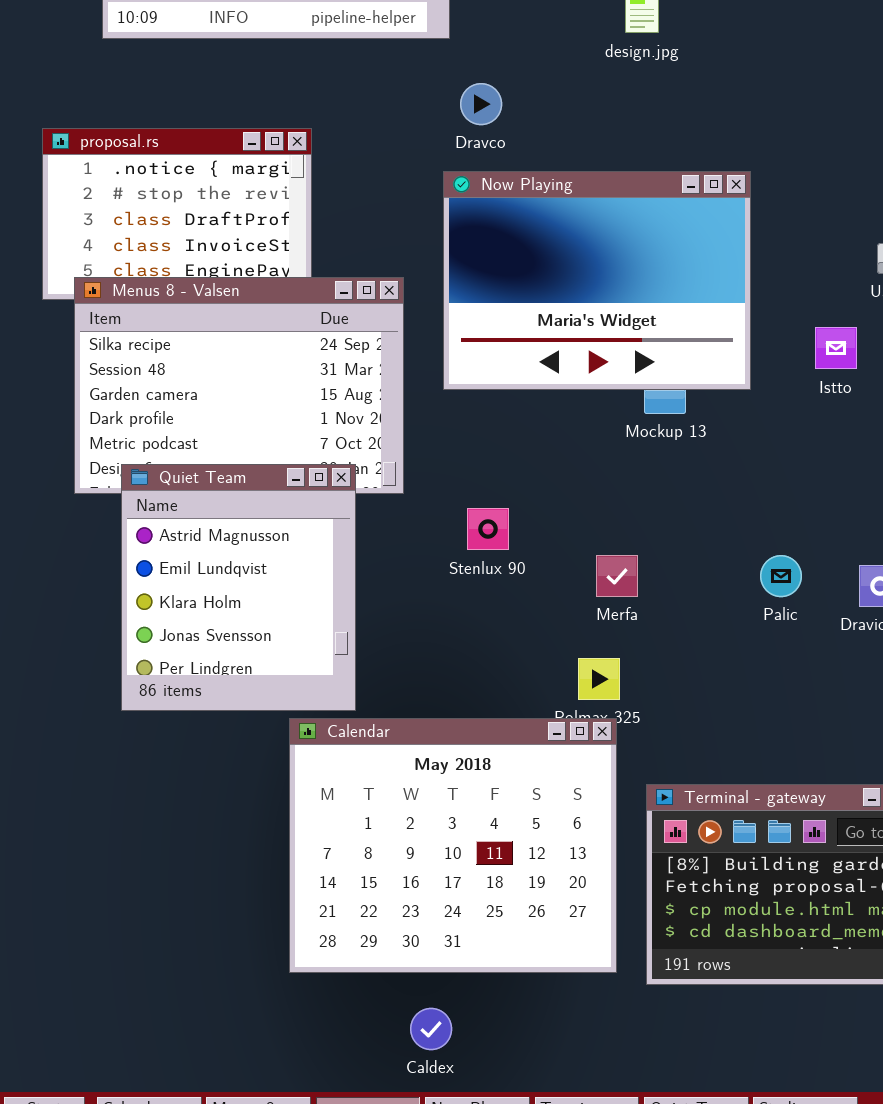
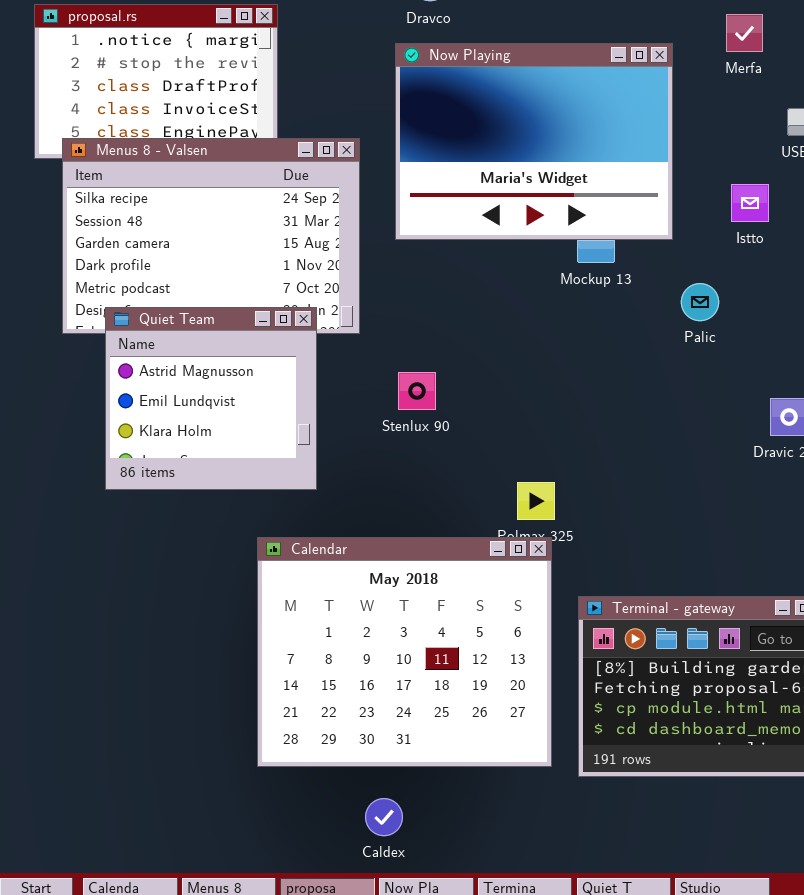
Quiet Team: [121,464,356,711] -> [105,307,317,490], resized
Stenlux 90: [467,508,509,550] -> [398,372,436,410], moved
Merfa: [596,555,638,597] -> [726,14,763,52], moved
Palic: [760,555,802,597] -> [681,283,719,321], moved

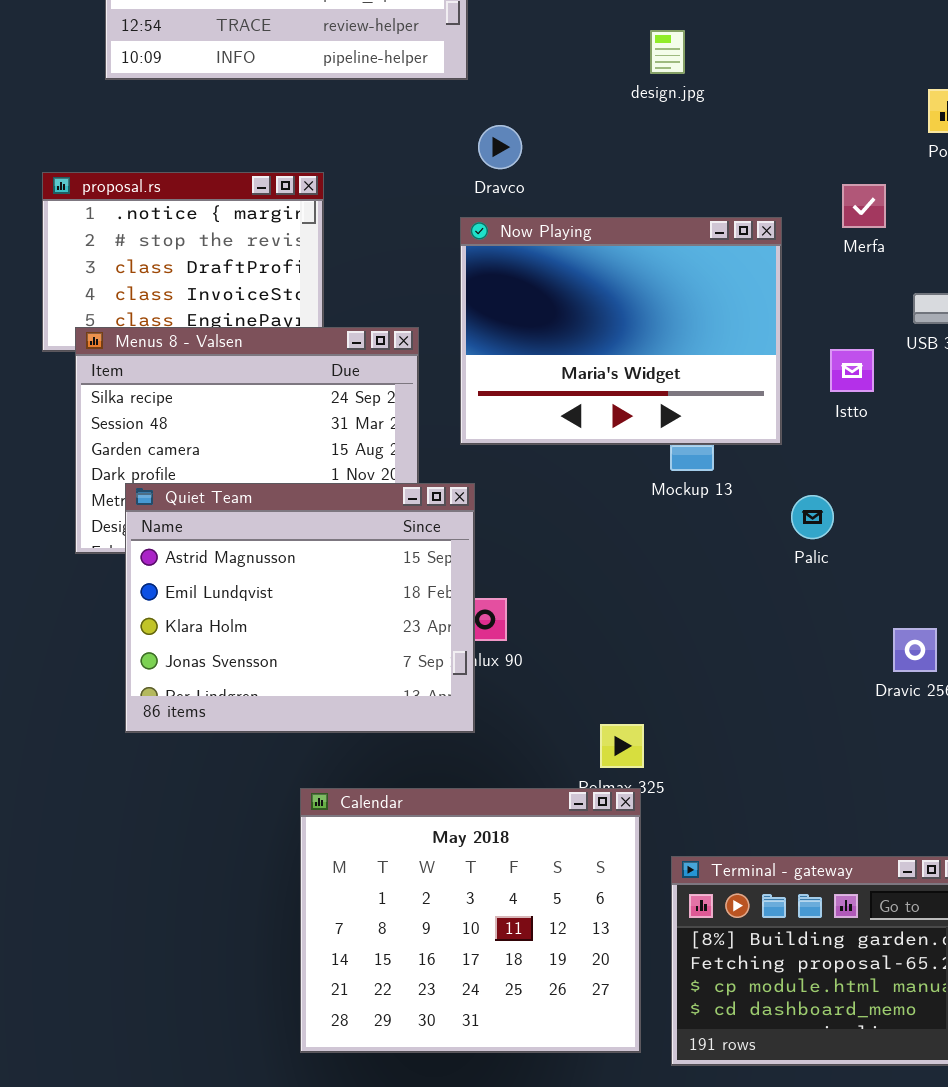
Istto: [731,184,769,222] -> [830,349,874,392], moved
Quiet Team: [105,307,317,490] -> [125,483,475,733], resized

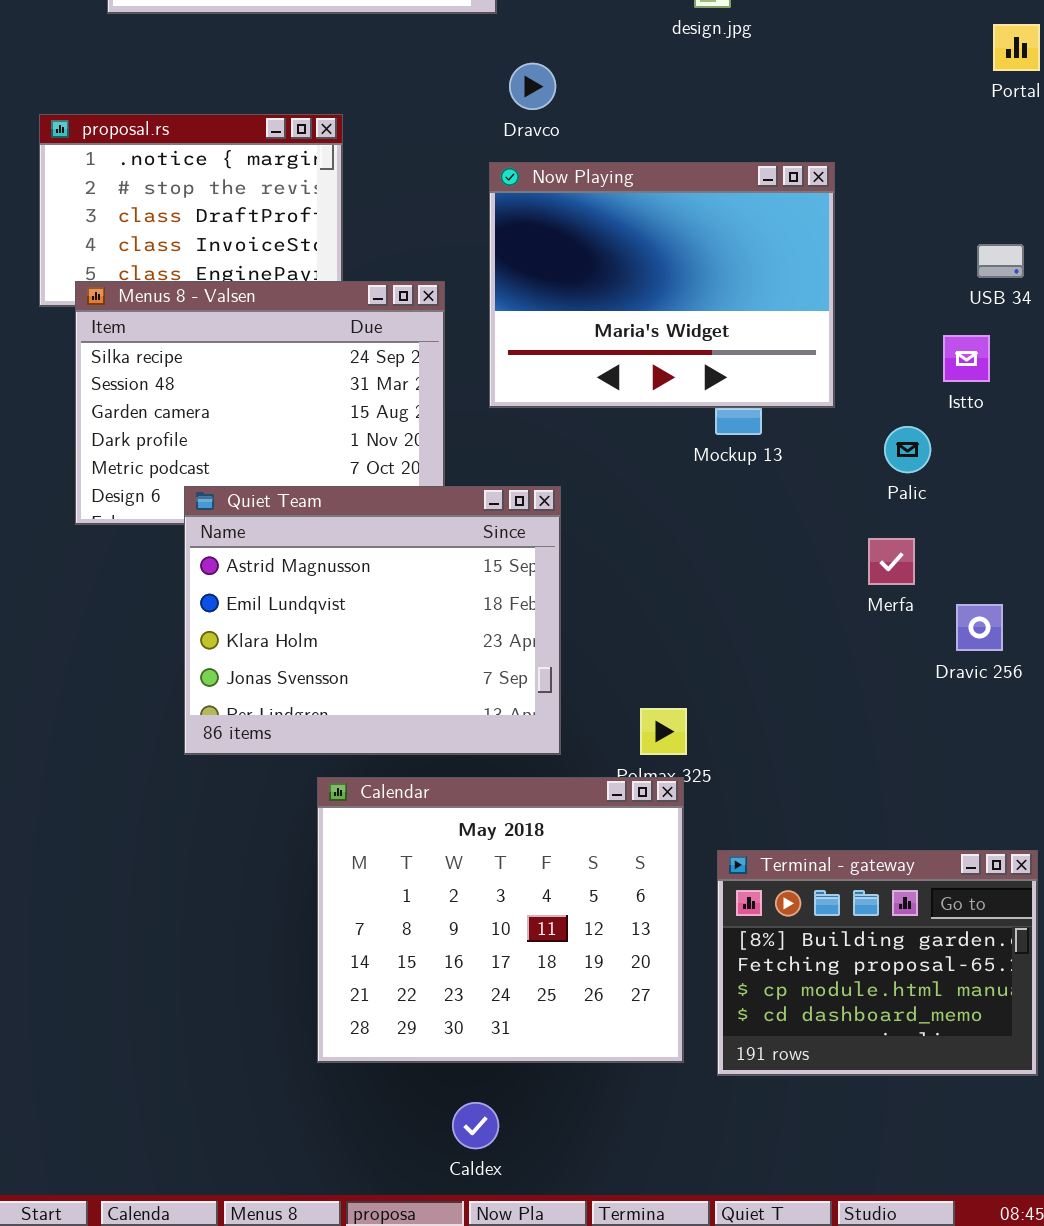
Merfa: [842,184,886,228] -> [868,538,915,585], moved
Istto: [830,349,874,392] -> [943,335,990,382], moved
Quiet Team: [125,483,475,733] -> [184,486,561,755], moved
Palic: [791,495,834,539] -> [884,426,931,473], moved

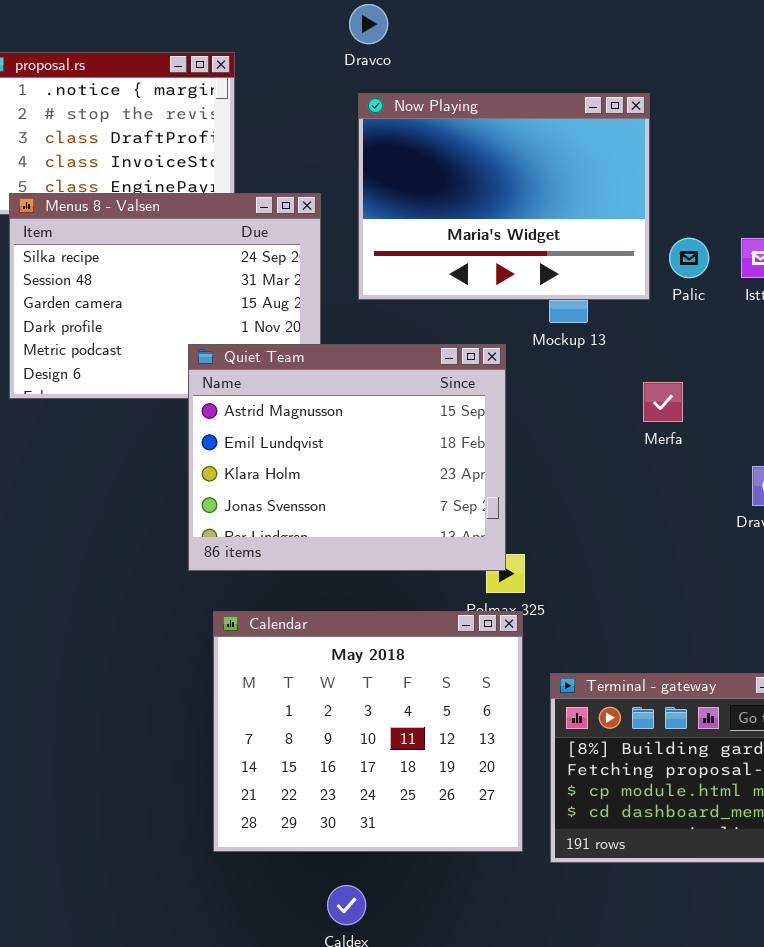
Dravco: [509,63,556,110] -> [349,4,388,44], moved
Palic: [884,426,931,473] -> [669,238,709,278], moved
Quiet Team: [184,486,561,755] -> [188,344,506,571], moved
Merfa: [868,538,915,585] -> [643,382,683,422], moved

